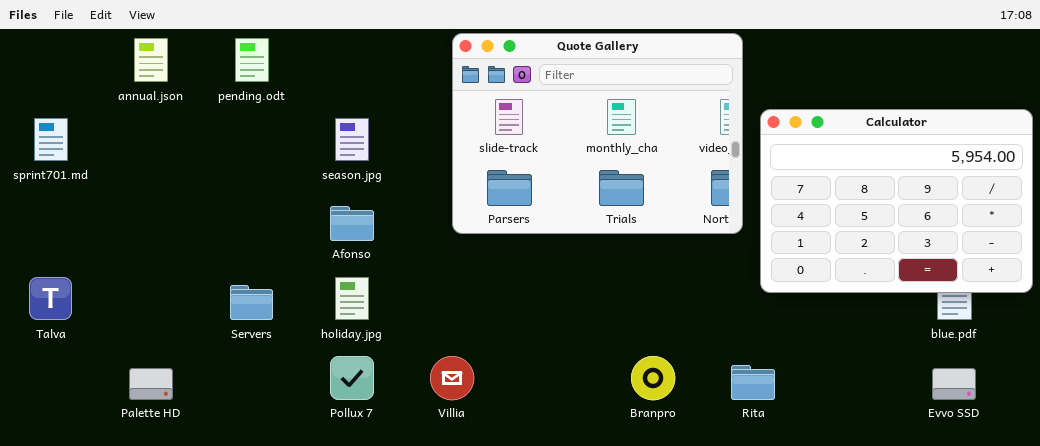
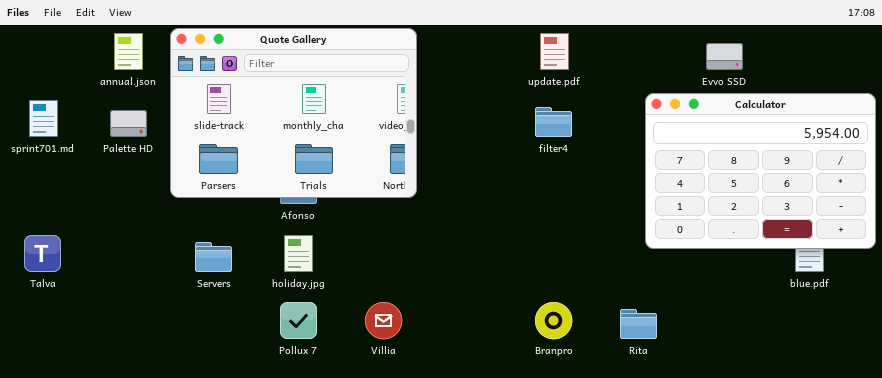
Quote Gallery: [452,33,743,234] -> [170,28,417,198], moved
Palette HD: [129,368,173,400] -> [110,110,147,137], moved
Evvo SSD: [932,368,976,400] -> [706,43,743,70], moved

